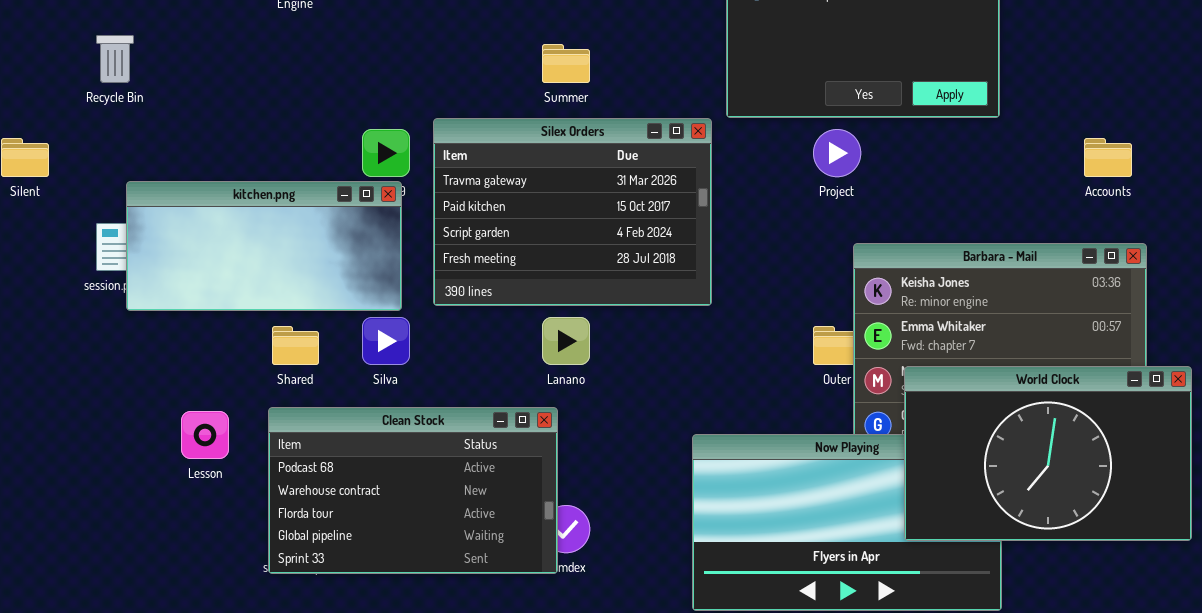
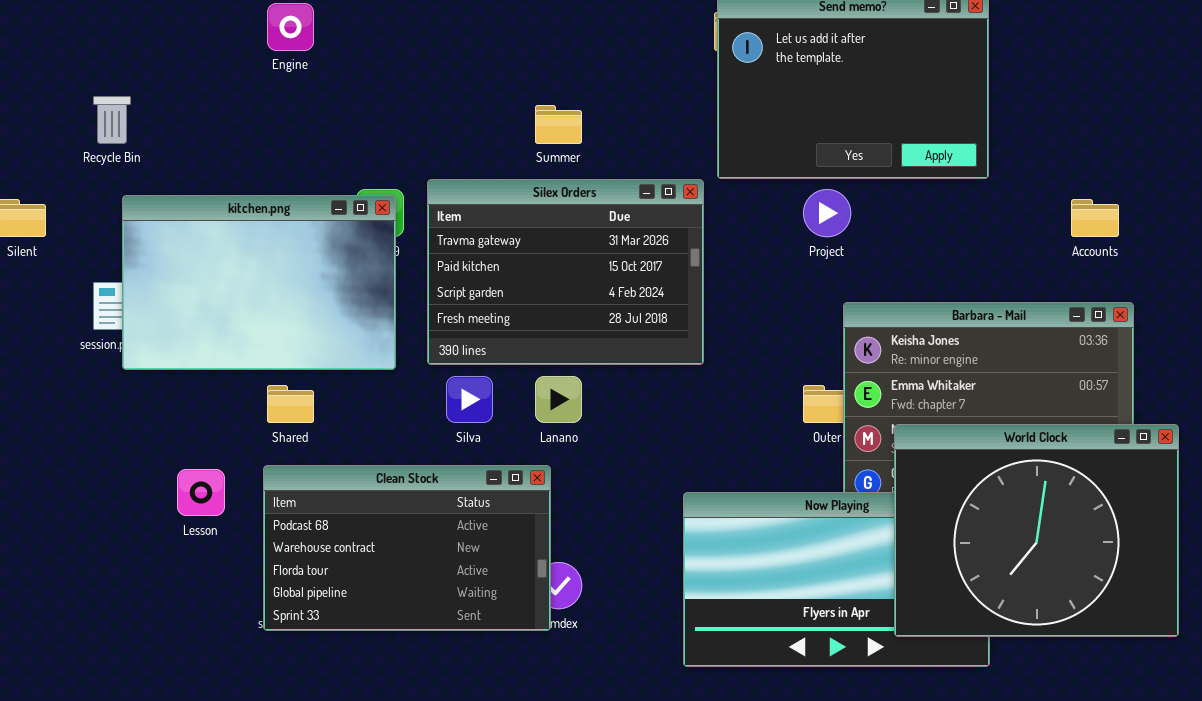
kitchen.png: [126,181,402,311] -> [122,195,396,370], resized
Silva: [362,317,410,365] -> [446,376,493,423], moved
World Clock: [904,366,1192,541] -> [894,424,1179,637], resized

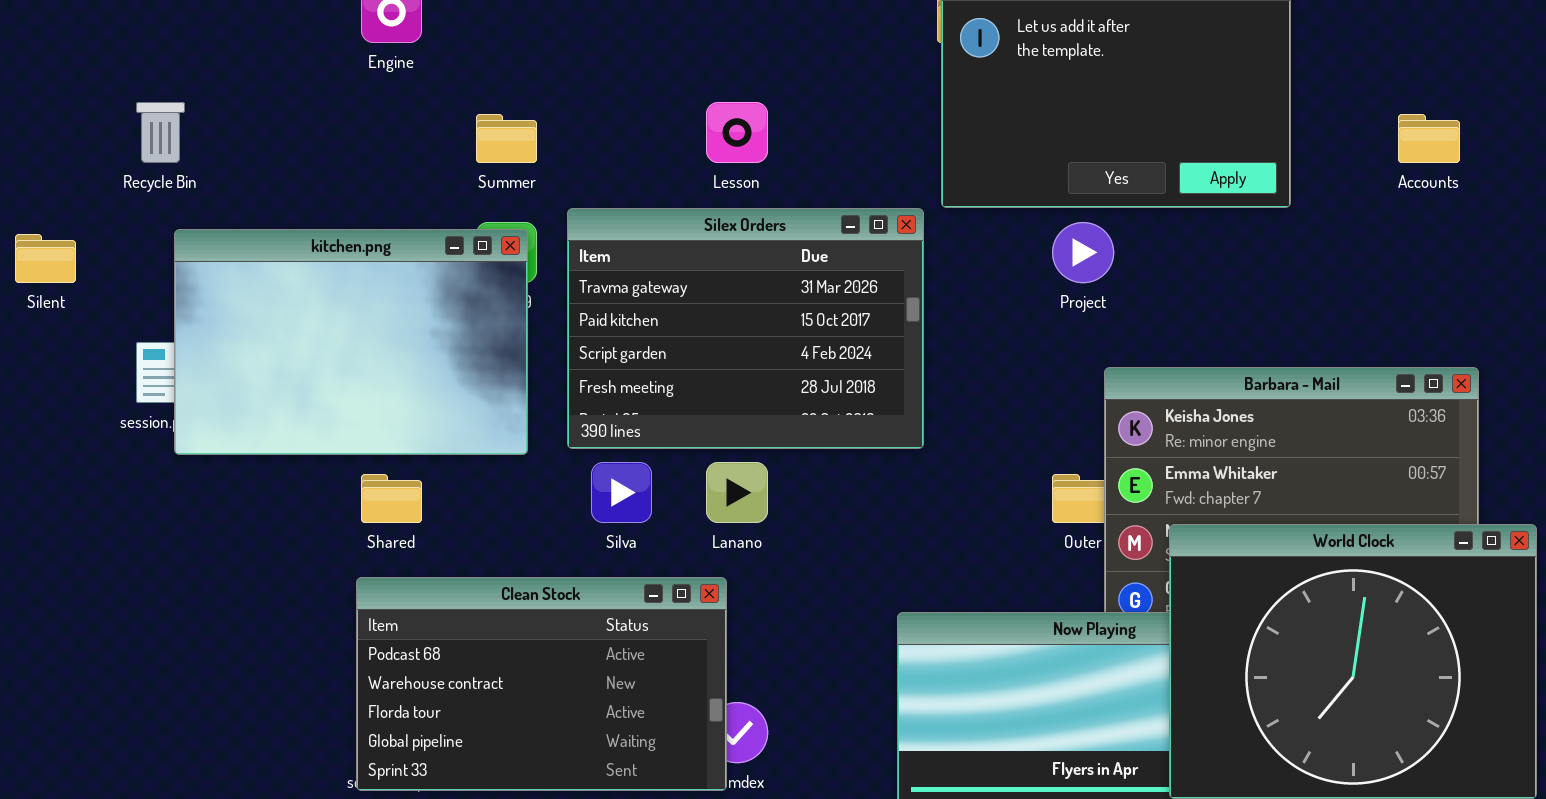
Summer: [535,105,582,144] -> [476,114,537,163], moved
Accounts: [1071,199,1119,237] -> [1398,114,1460,163], moved
Lesson: [177,469,225,516] -> [706,102,768,163], moved

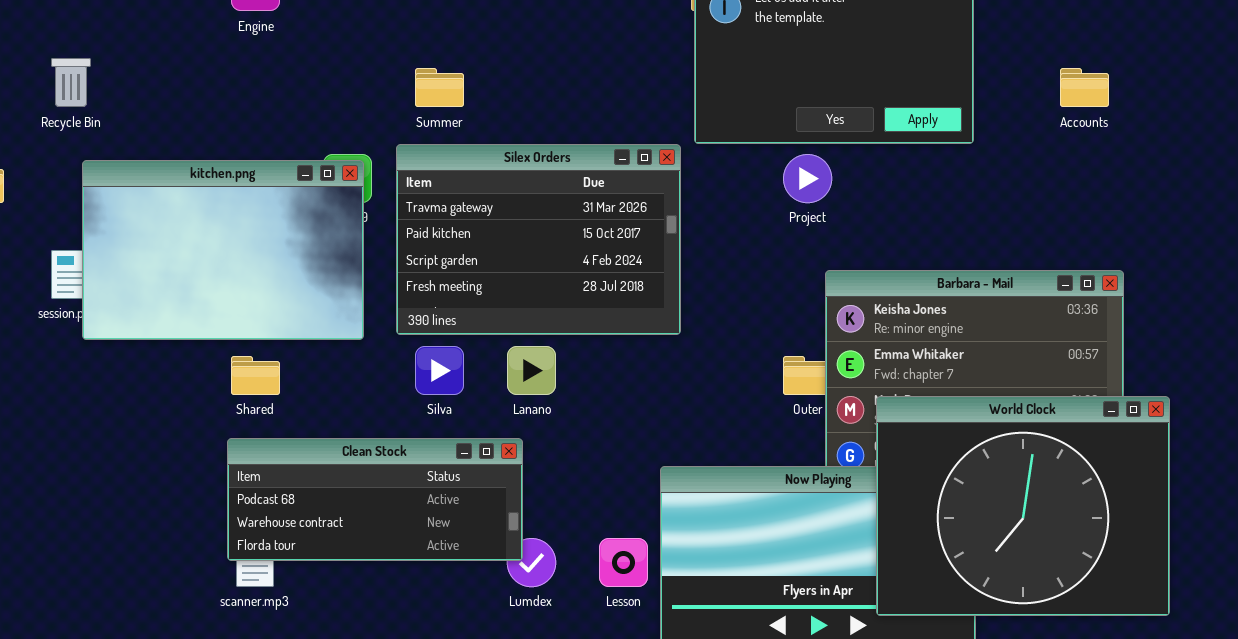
Lesson: [706,102,768,163] -> [599,538,648,587], moved
Summer: [476,114,537,163] -> [415,68,464,107], moved
Clean Stock: [356,577,727,791] -> [227,438,523,561], resized

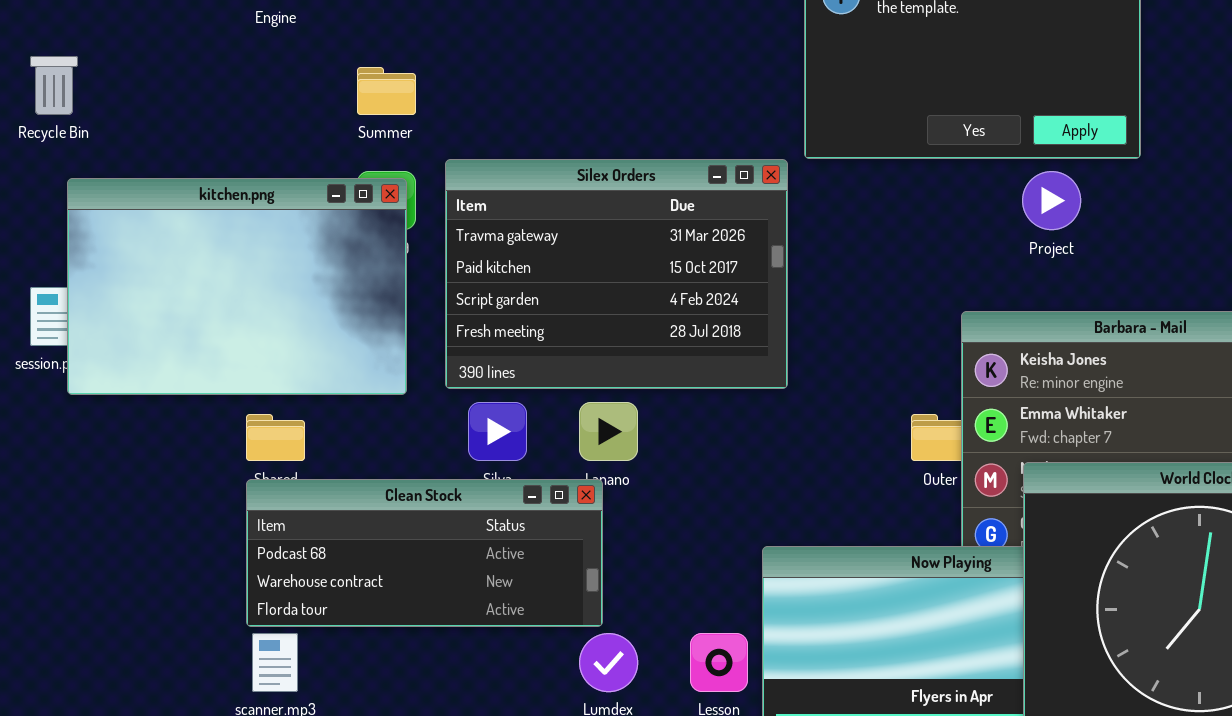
Summer: [415,68,464,107] -> [357,67,416,115], moved
Project: [783,154,832,203] -> [1022,171,1081,230], moved
Clean Stock: [227,438,523,561] -> [246,479,603,627], moved

